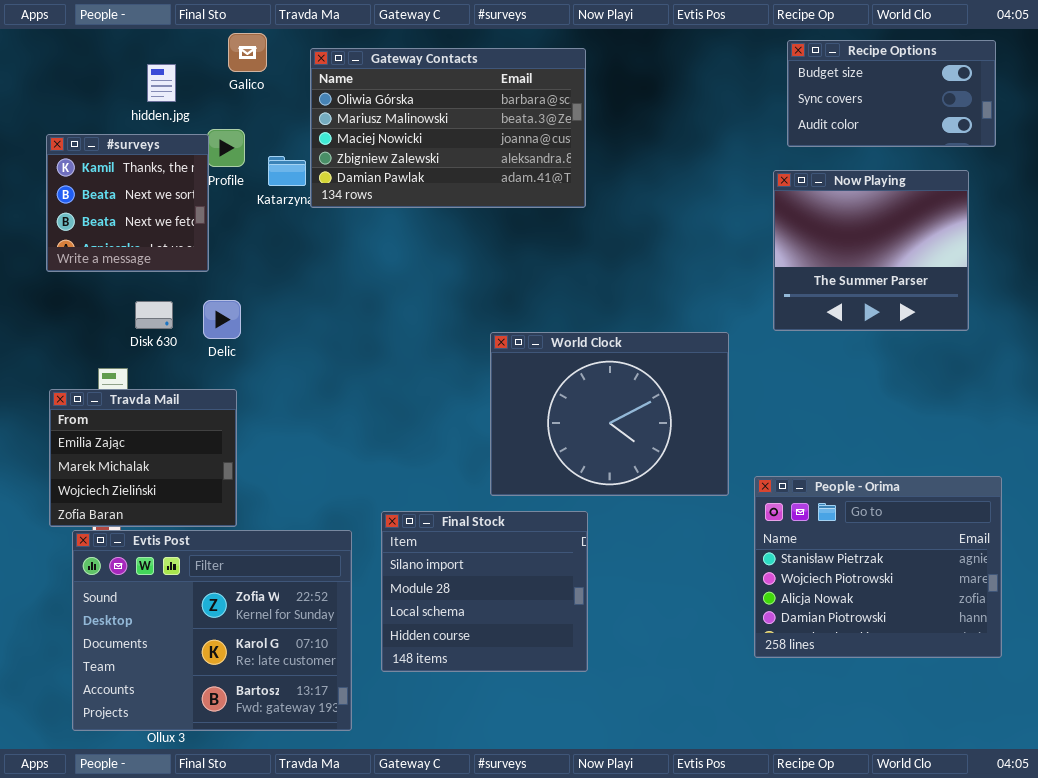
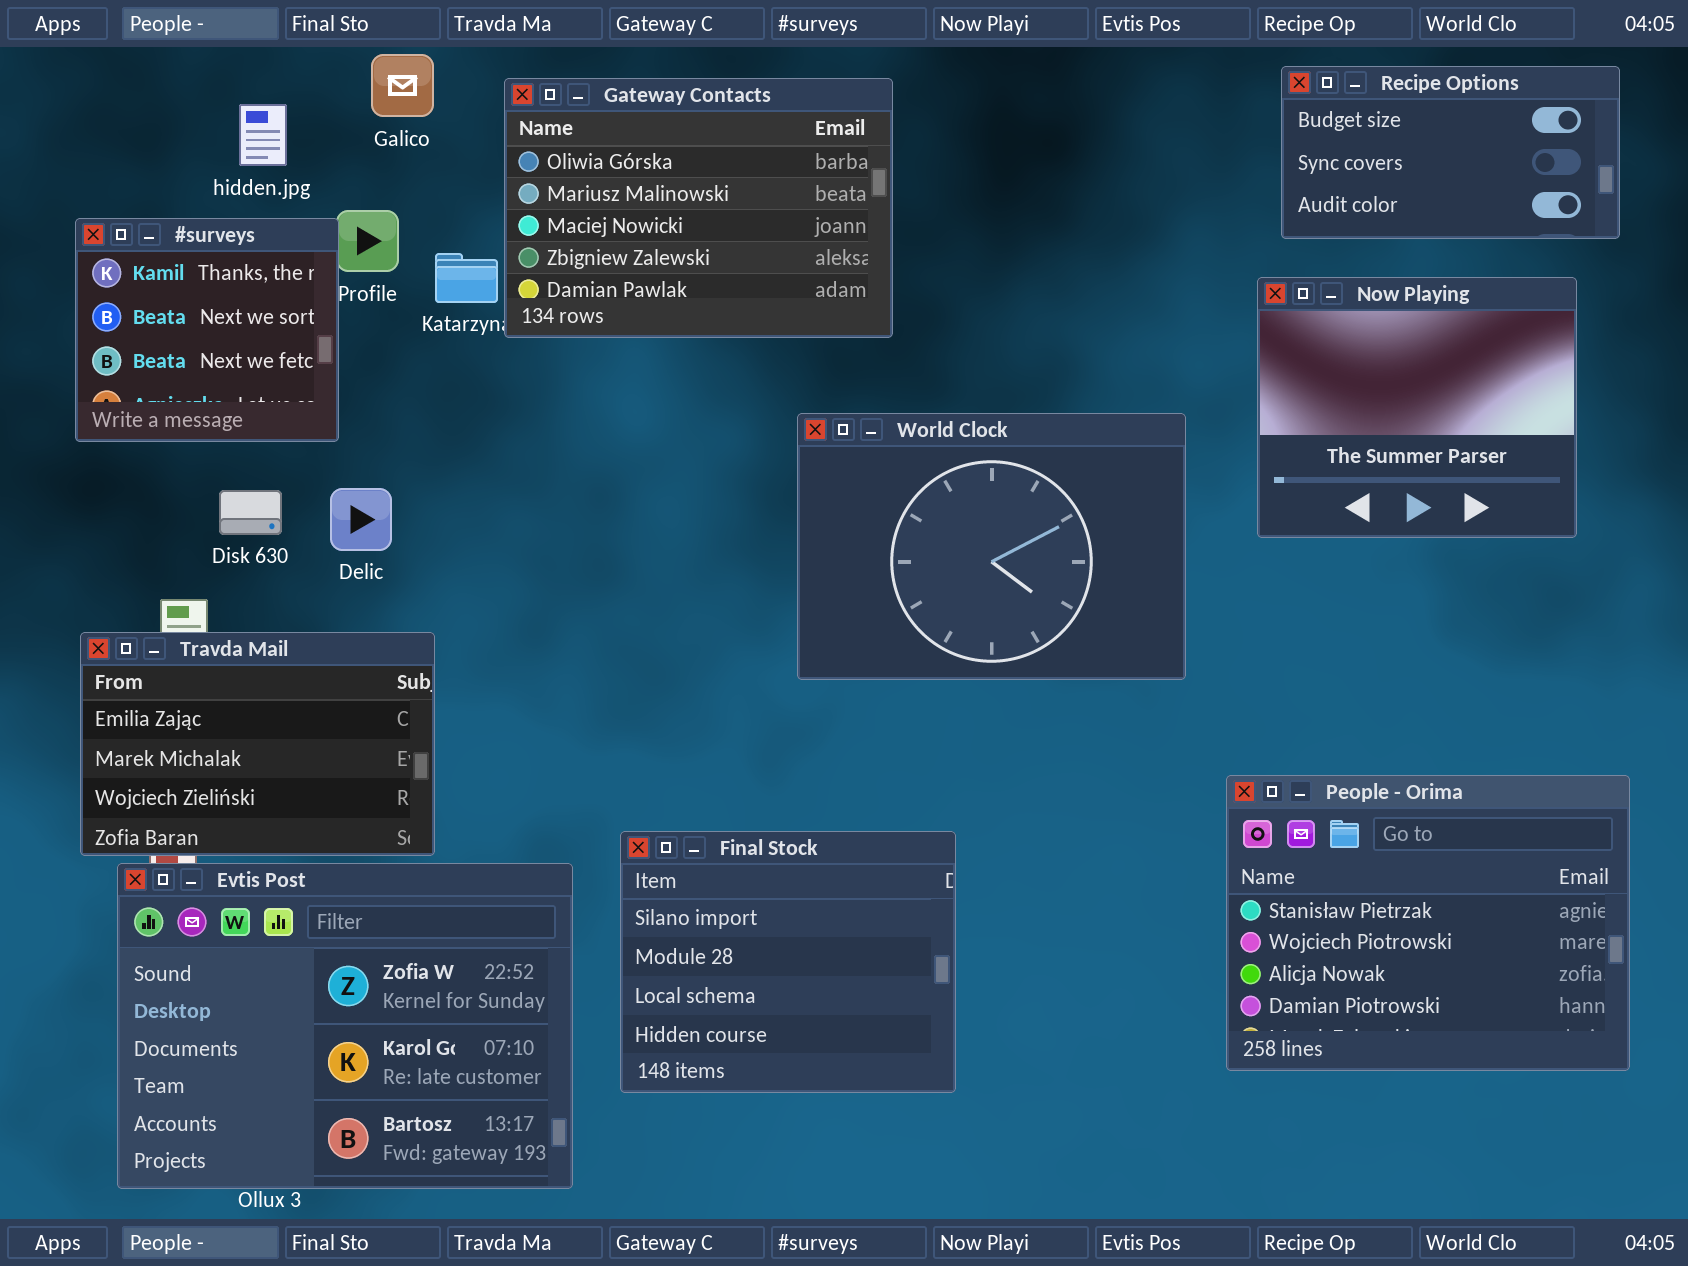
Gateway Contacts: [310,48,586,208] -> [504,78,893,338], resized
World Clock: [490,332,729,496] -> [797,413,1186,680], moved
Travda Mail: [49,389,237,527] -> [80,632,435,856], resized

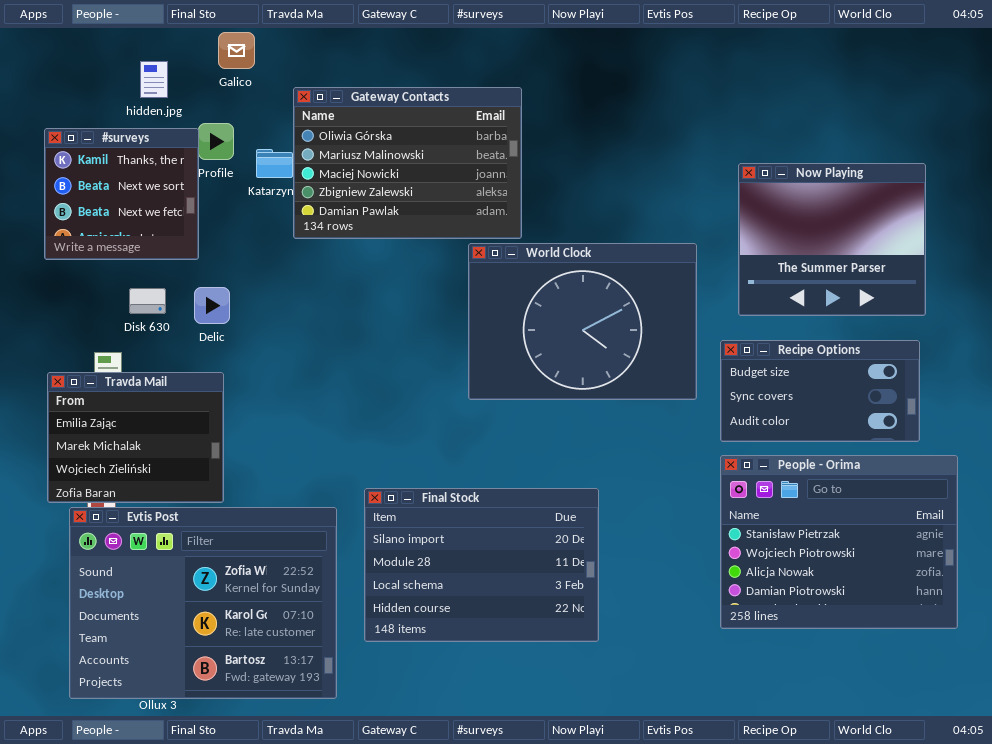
Recipe Options: [1281,66,1620,239] -> [720,340,920,442], moved
Gateway Contacts: [504,78,893,338] -> [293,87,522,239], moved
Travda Mail: [80,632,435,856] -> [47,372,224,503], resized
Final Stock: [620,831,956,1093] -> [364,488,599,642], resized

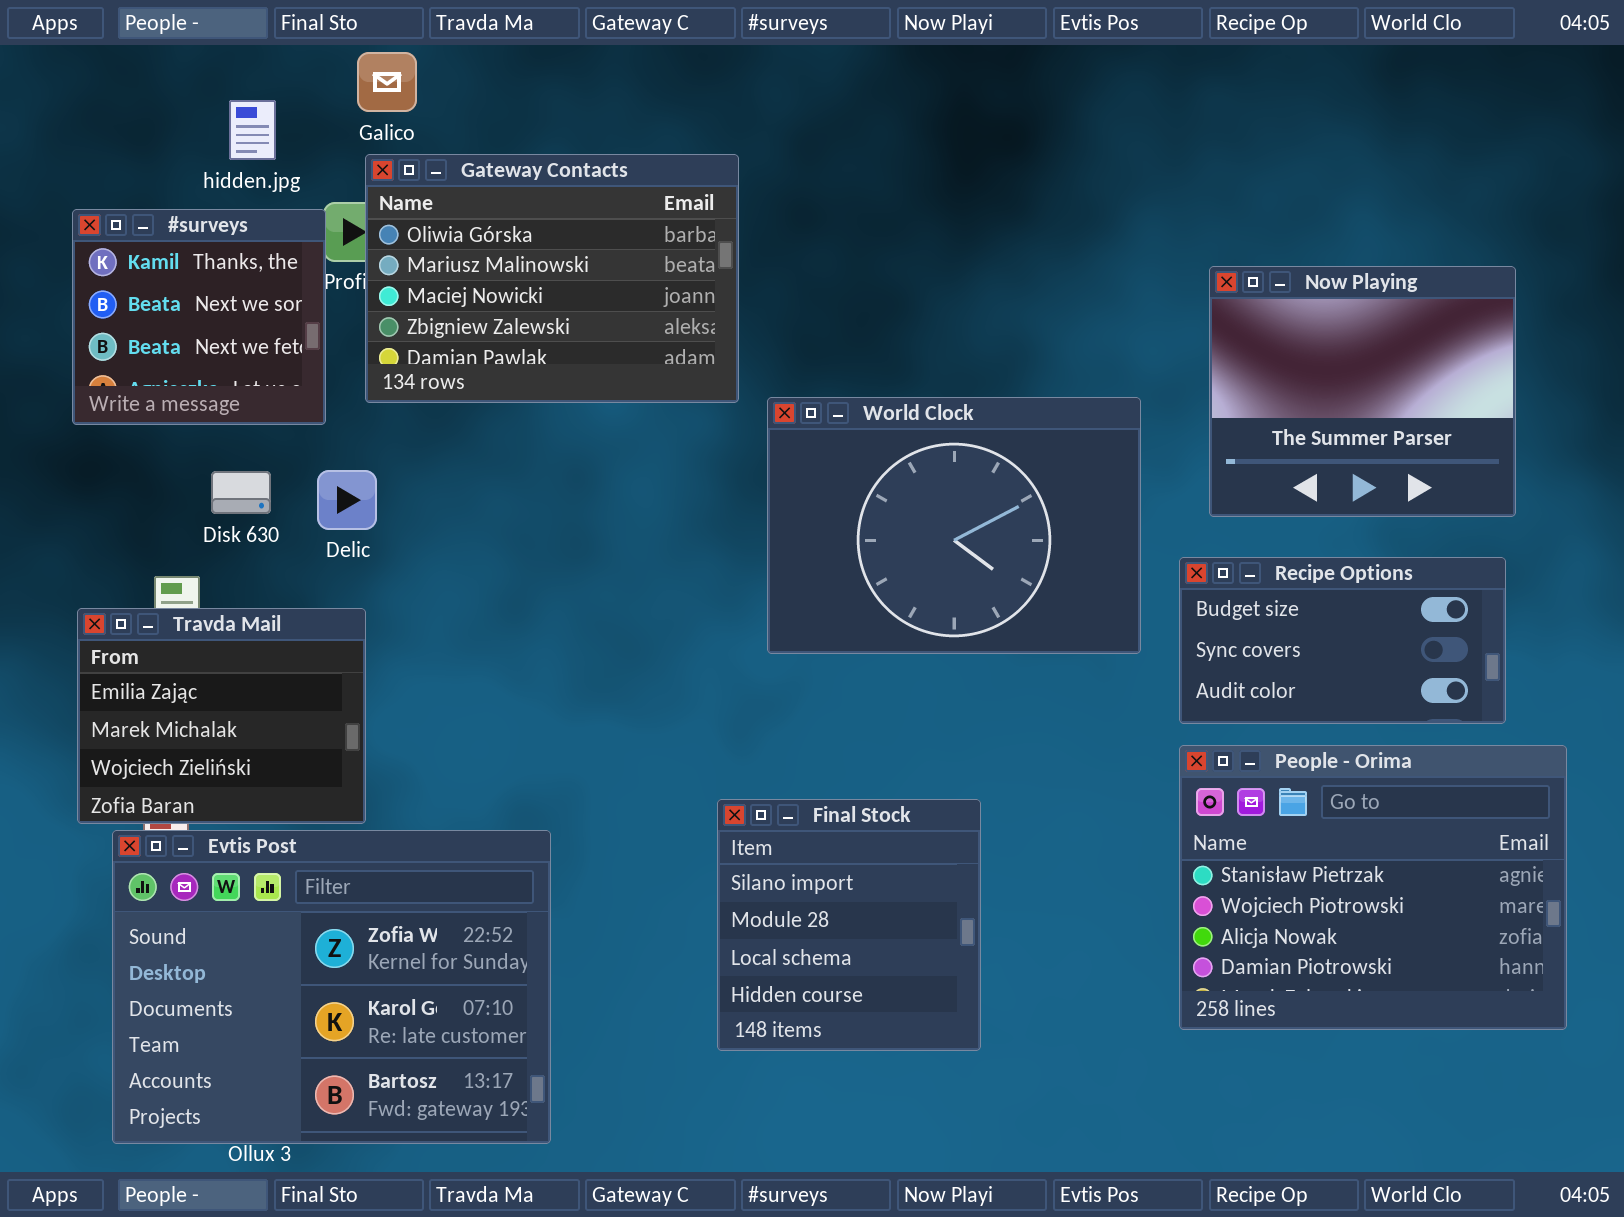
Gateway Contacts: [293,87,522,239] -> [365,154,739,403], moved
Final Stock: [364,488,599,642] -> [717,799,981,1051], resized

